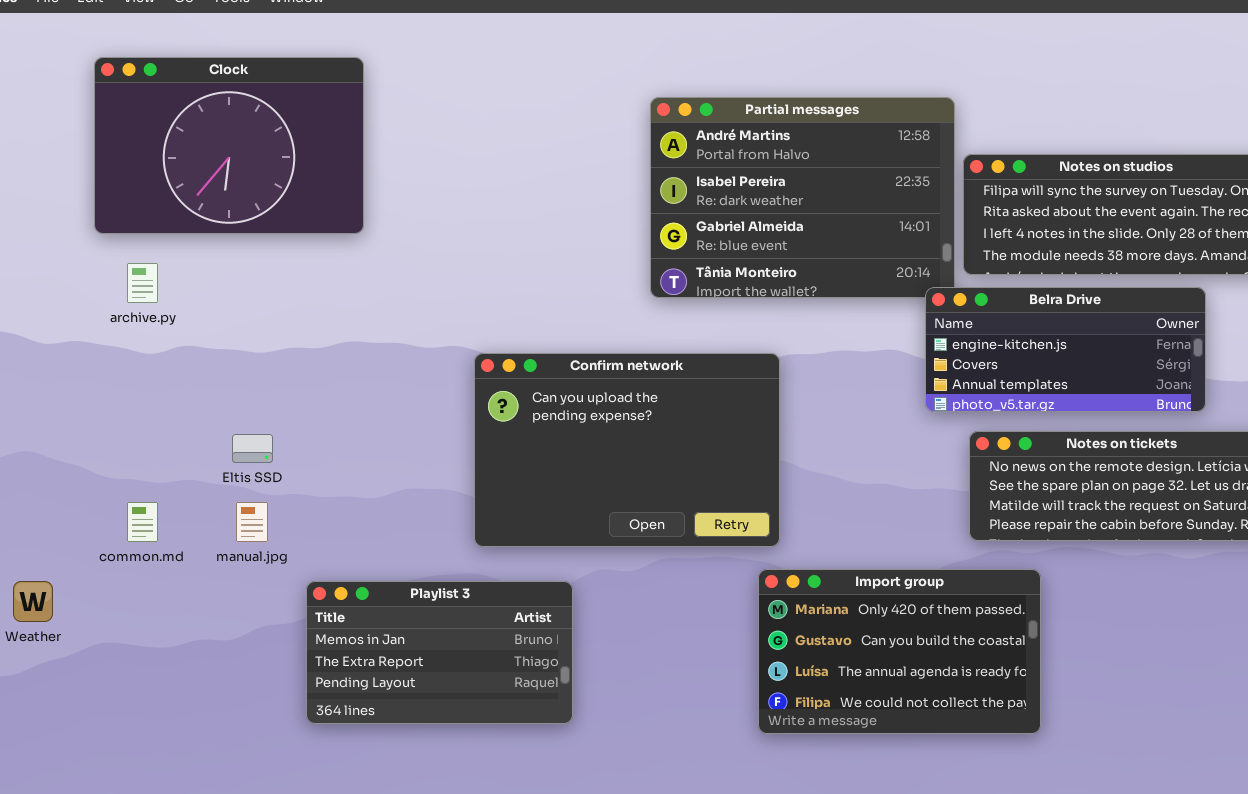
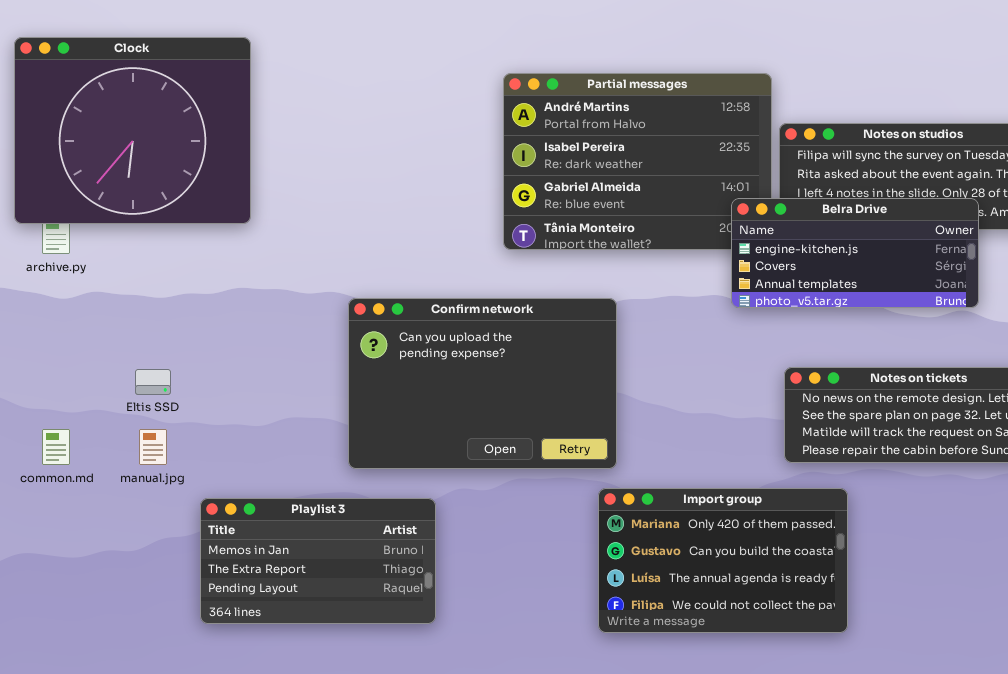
Clock: [94,57,364,234] -> [14,37,251,224], resized
Belra Drive: [925,287,1206,412] -> [731,198,979,308], moved

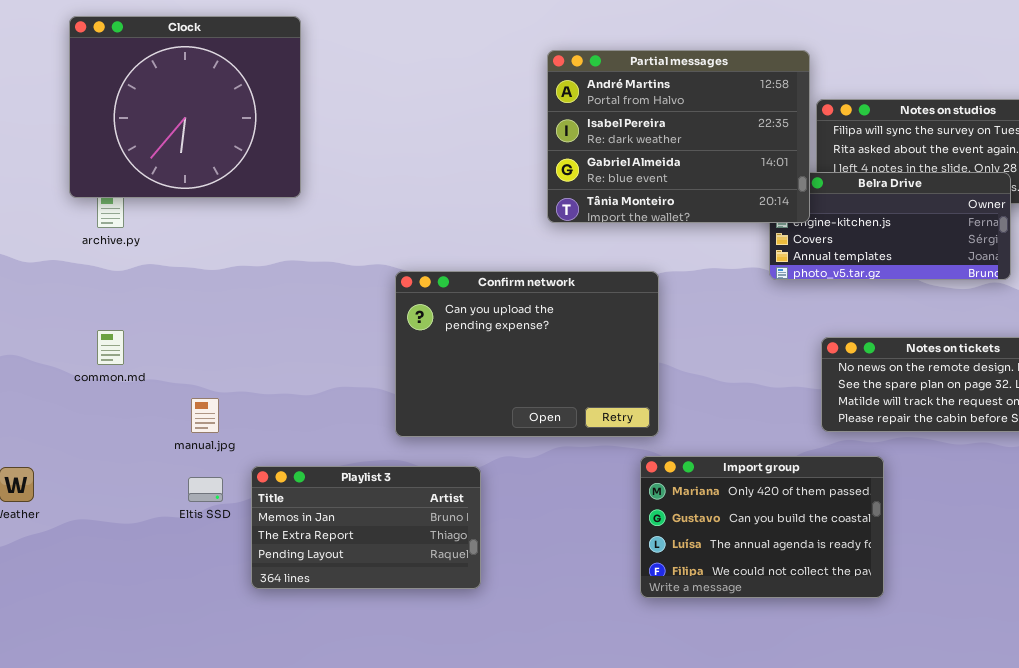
Partial messages: [503,73,772,250] -> [547,50,810,223], raised
Eltis SSD: [135,369,171,395] -> [188,477,223,502], moved
common.md: [42,429,70,465] -> [97,330,124,365], moved

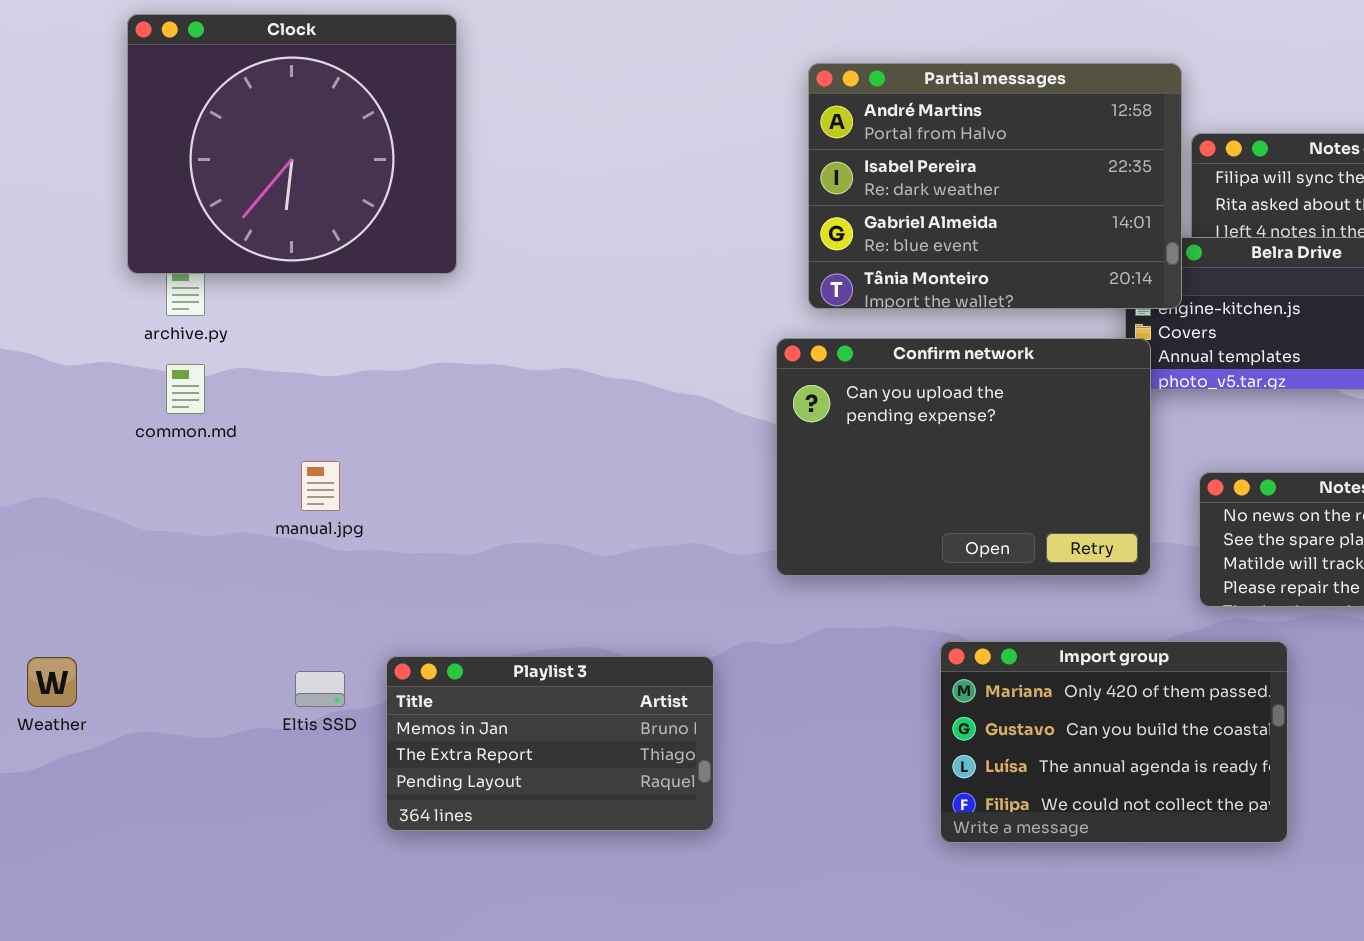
Confirm network: [395,271,659,437] -> [776,338,1151,576], moved
common.md: [97,330,124,365] -> [166,364,205,414], moved
manual.jpg: [191,398,219,433] -> [301,461,340,511], moved

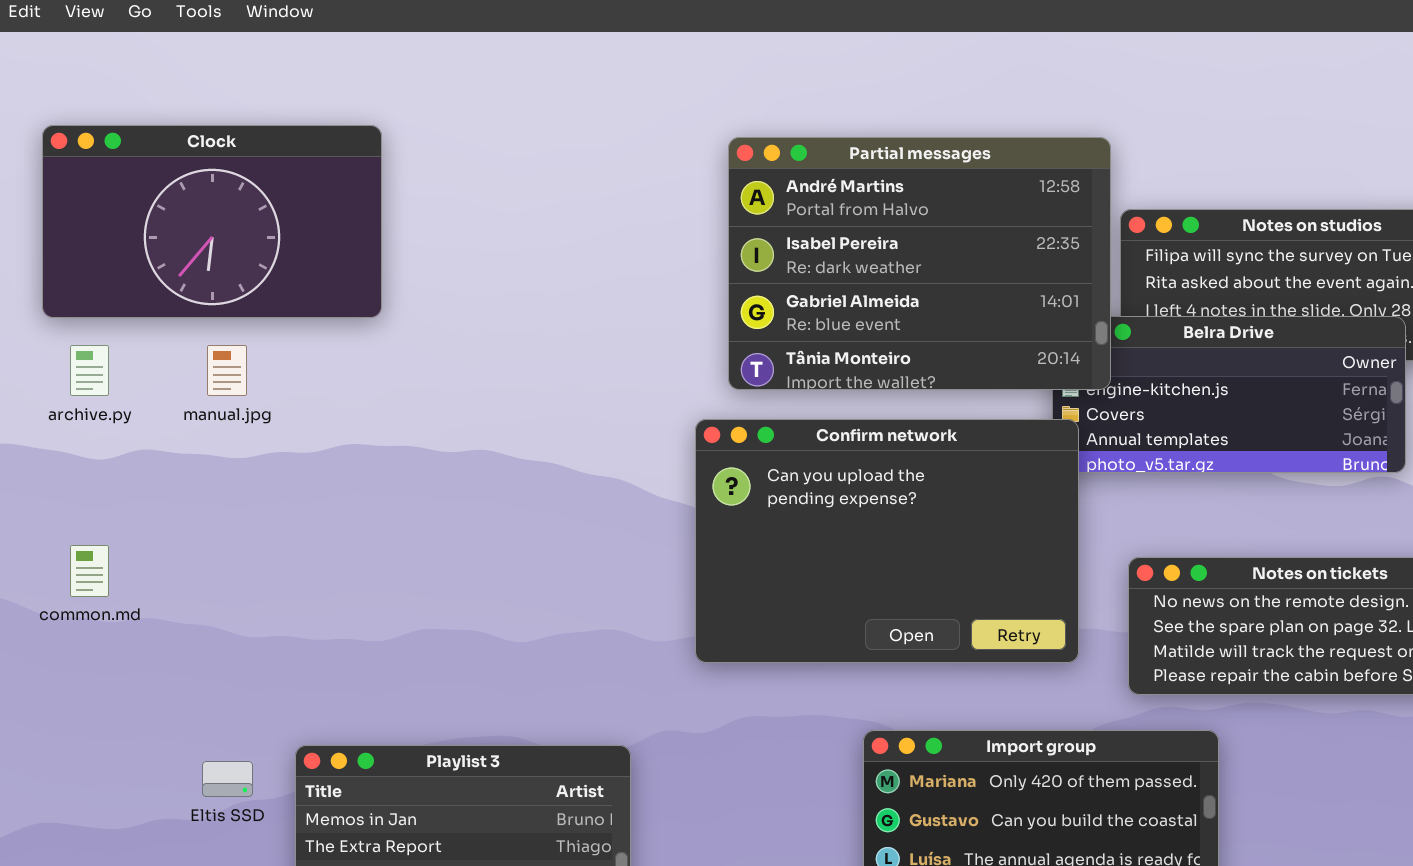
Clock: [127,14,457,274] -> [42,125,382,318], moved, resized
common.md: [166,364,205,414] -> [70,545,109,597], moved
manual.jpg: [301,461,340,511] -> [207,345,247,396], moved

